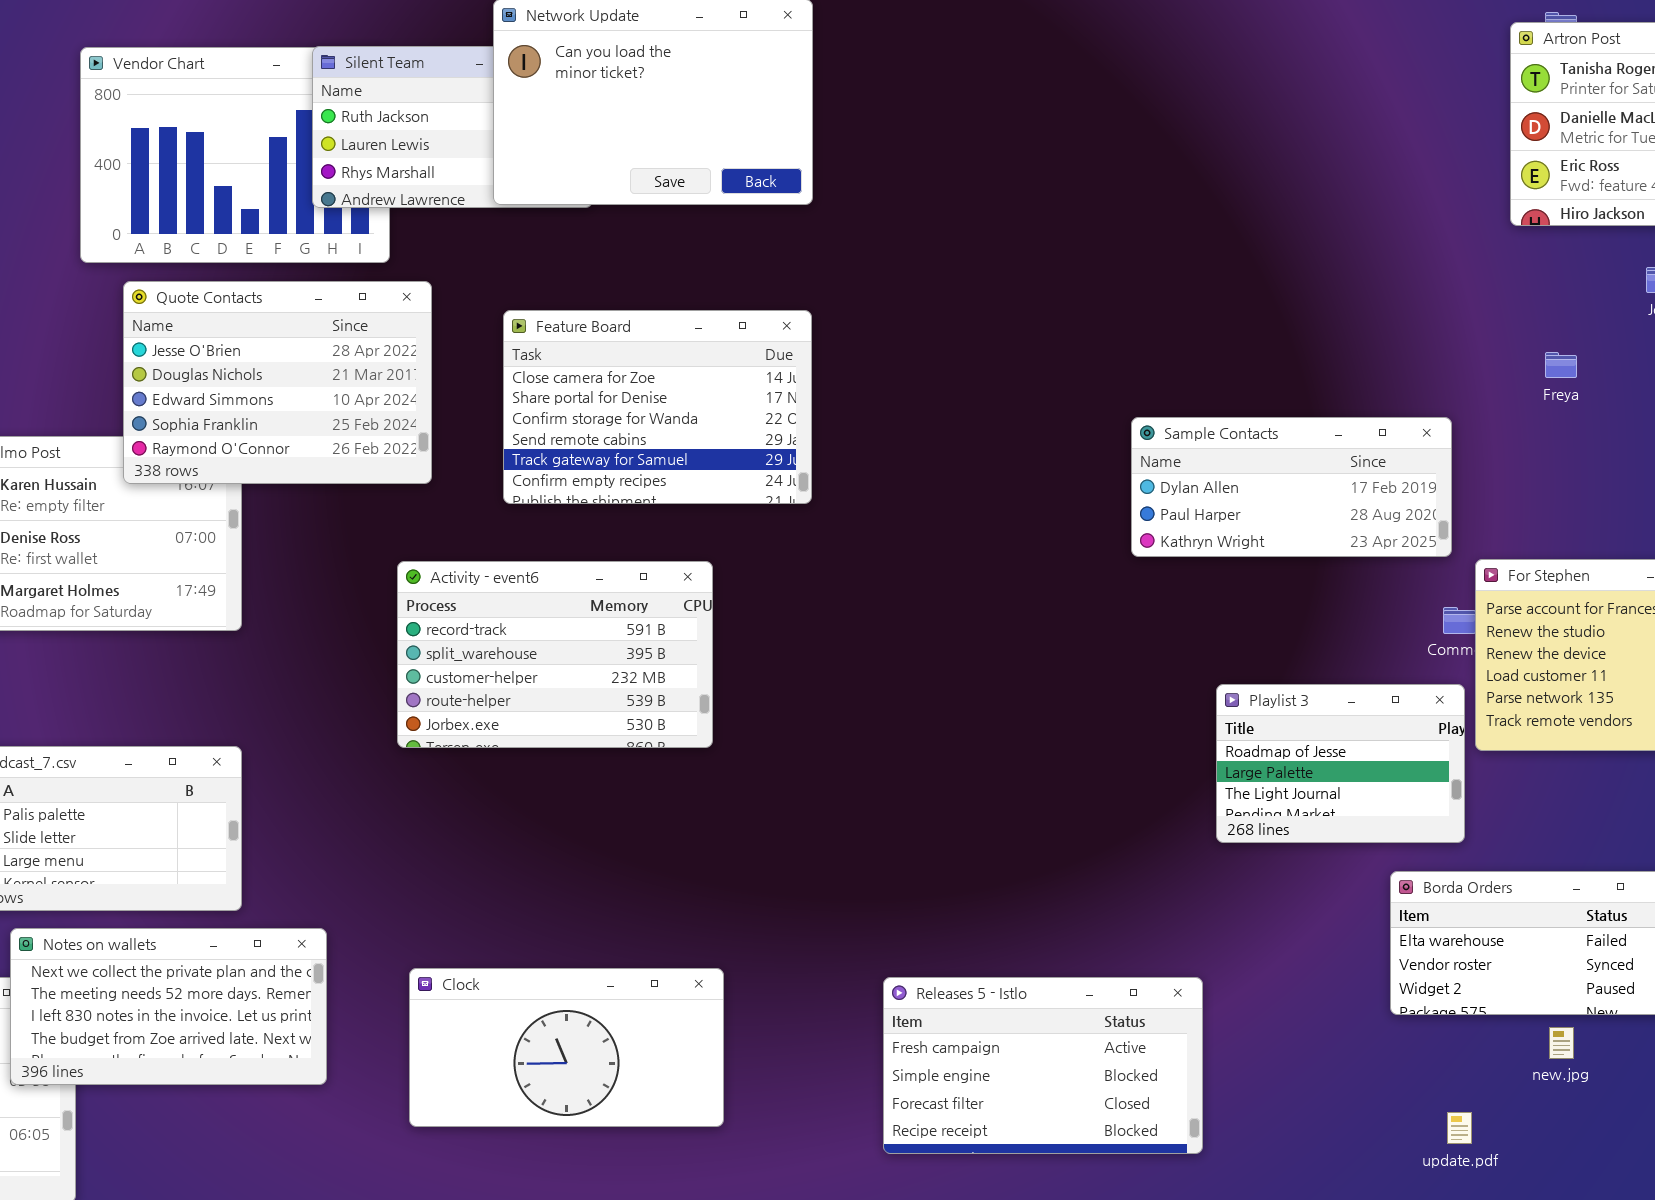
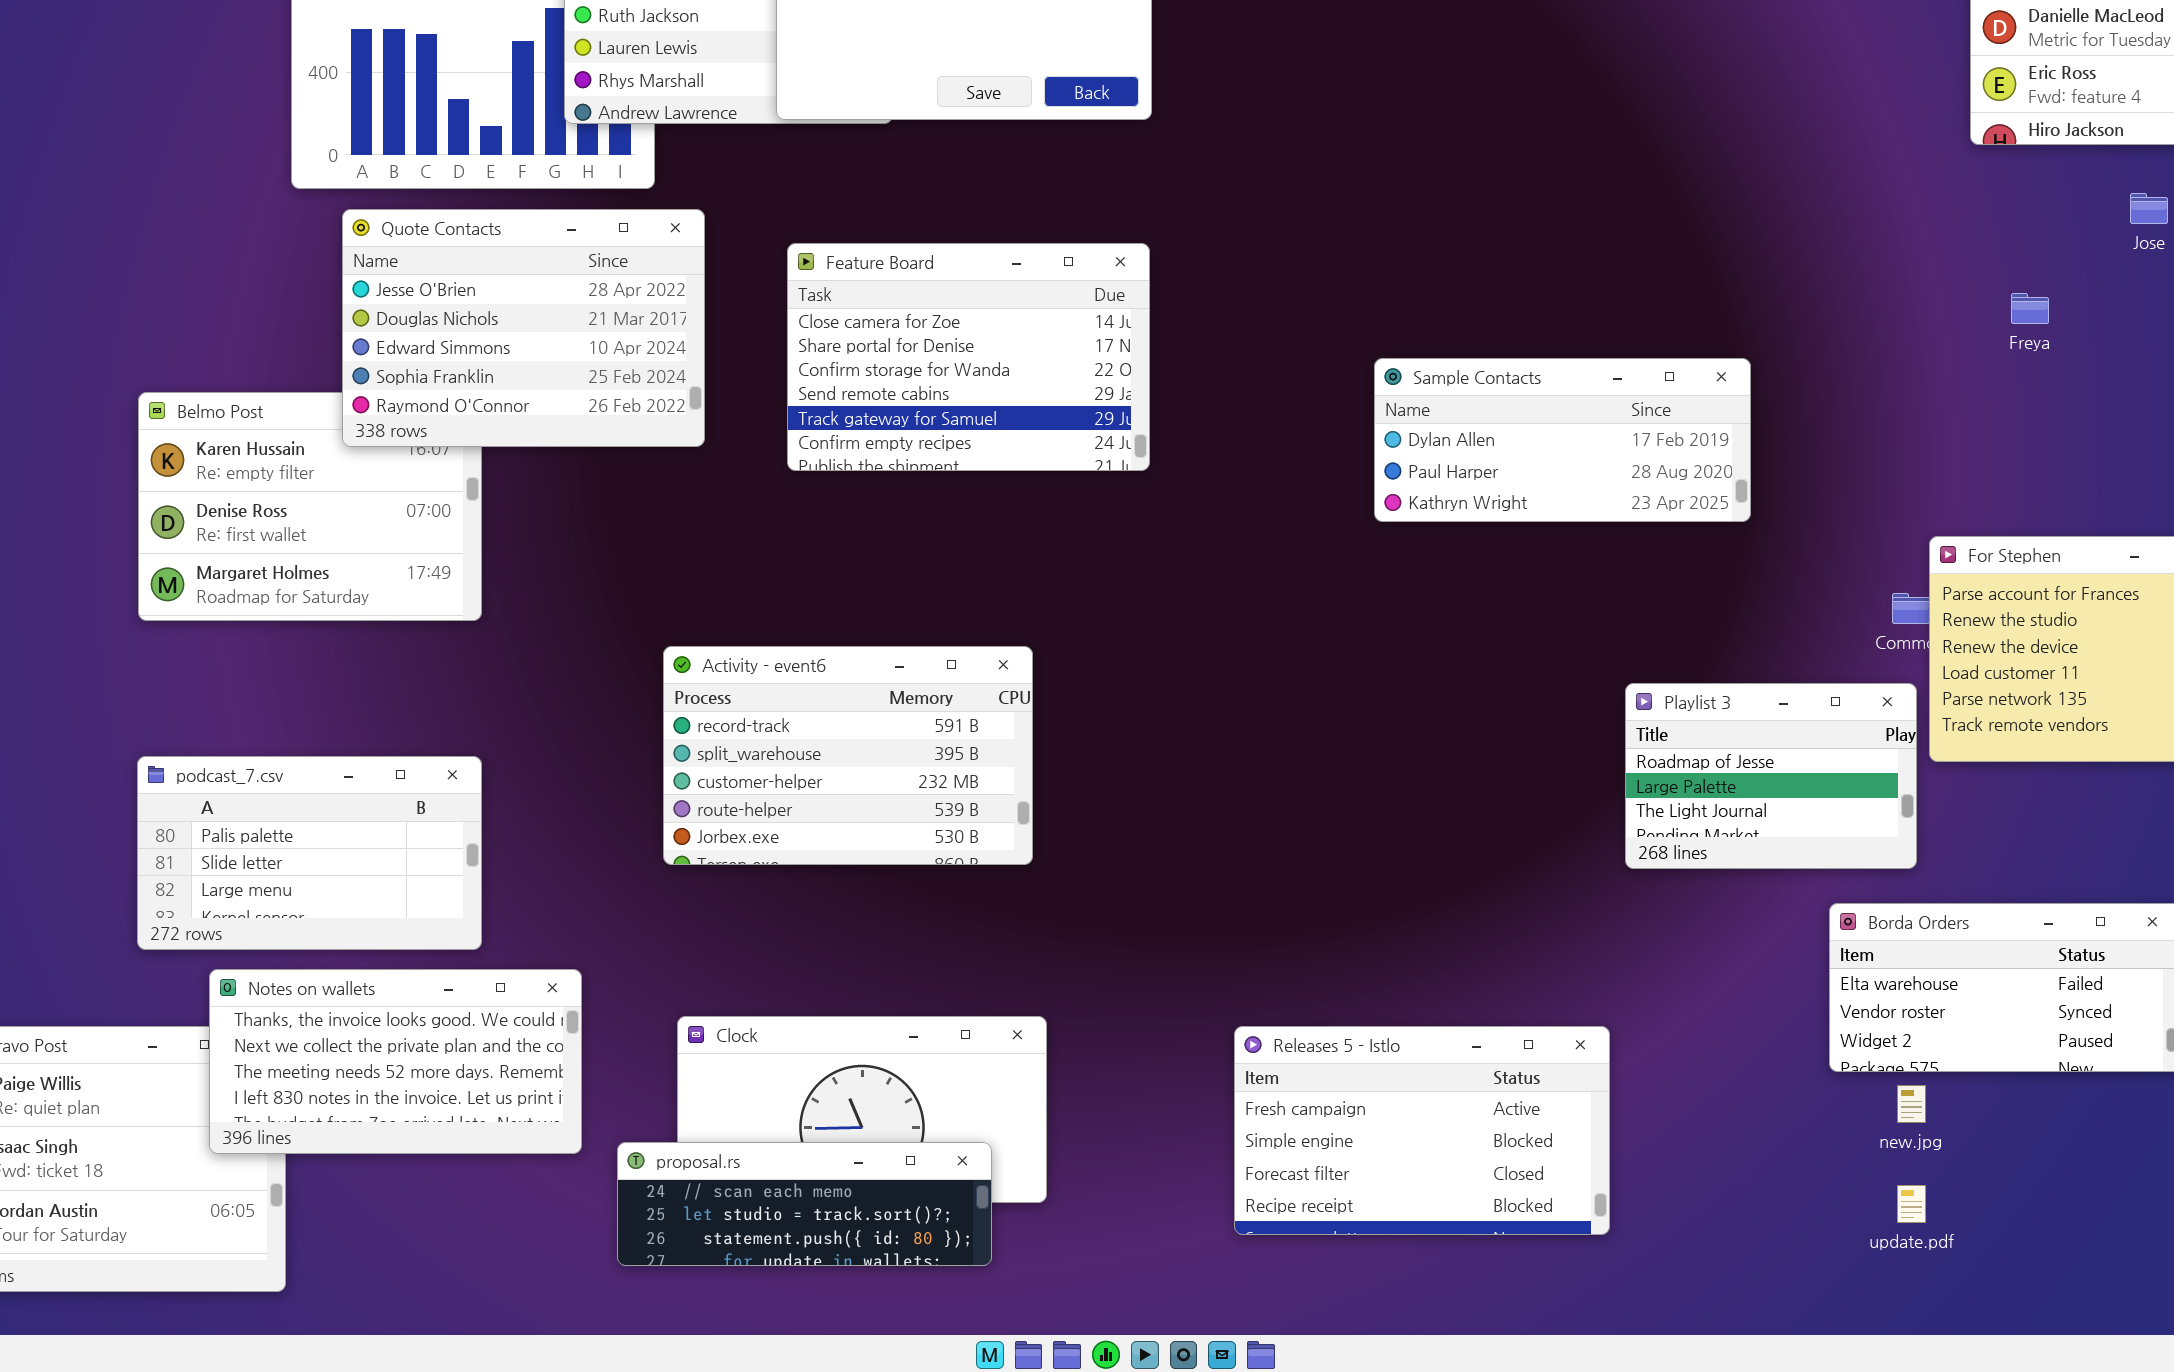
Sample Contacts: [1131,417,1452,557] -> [1374,358,1751,522], moved
Activity - event6: [397,561,713,748] -> [663,646,1033,865], moved
Notes on wallets: [10,928,327,1085] -> [209,969,582,1154], scrolled up 1 row
new.jpg: [1549,1027,1574,1059] -> [1897,1085,1926,1123], moved
proposal.rs: none -> [617,1142,992,1266], opened

